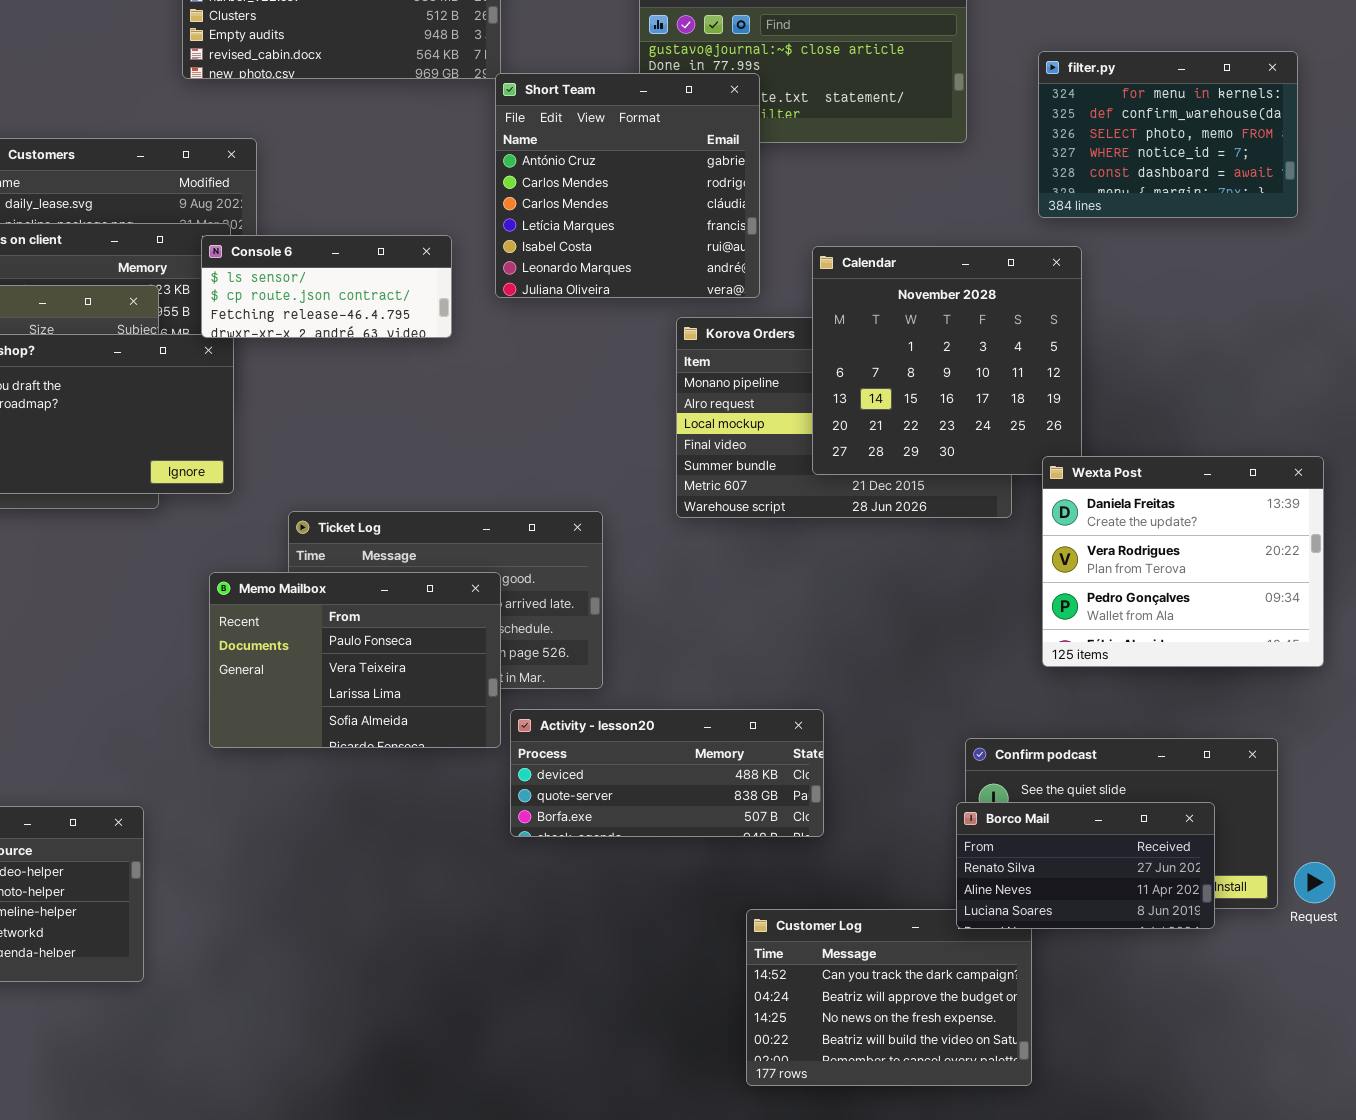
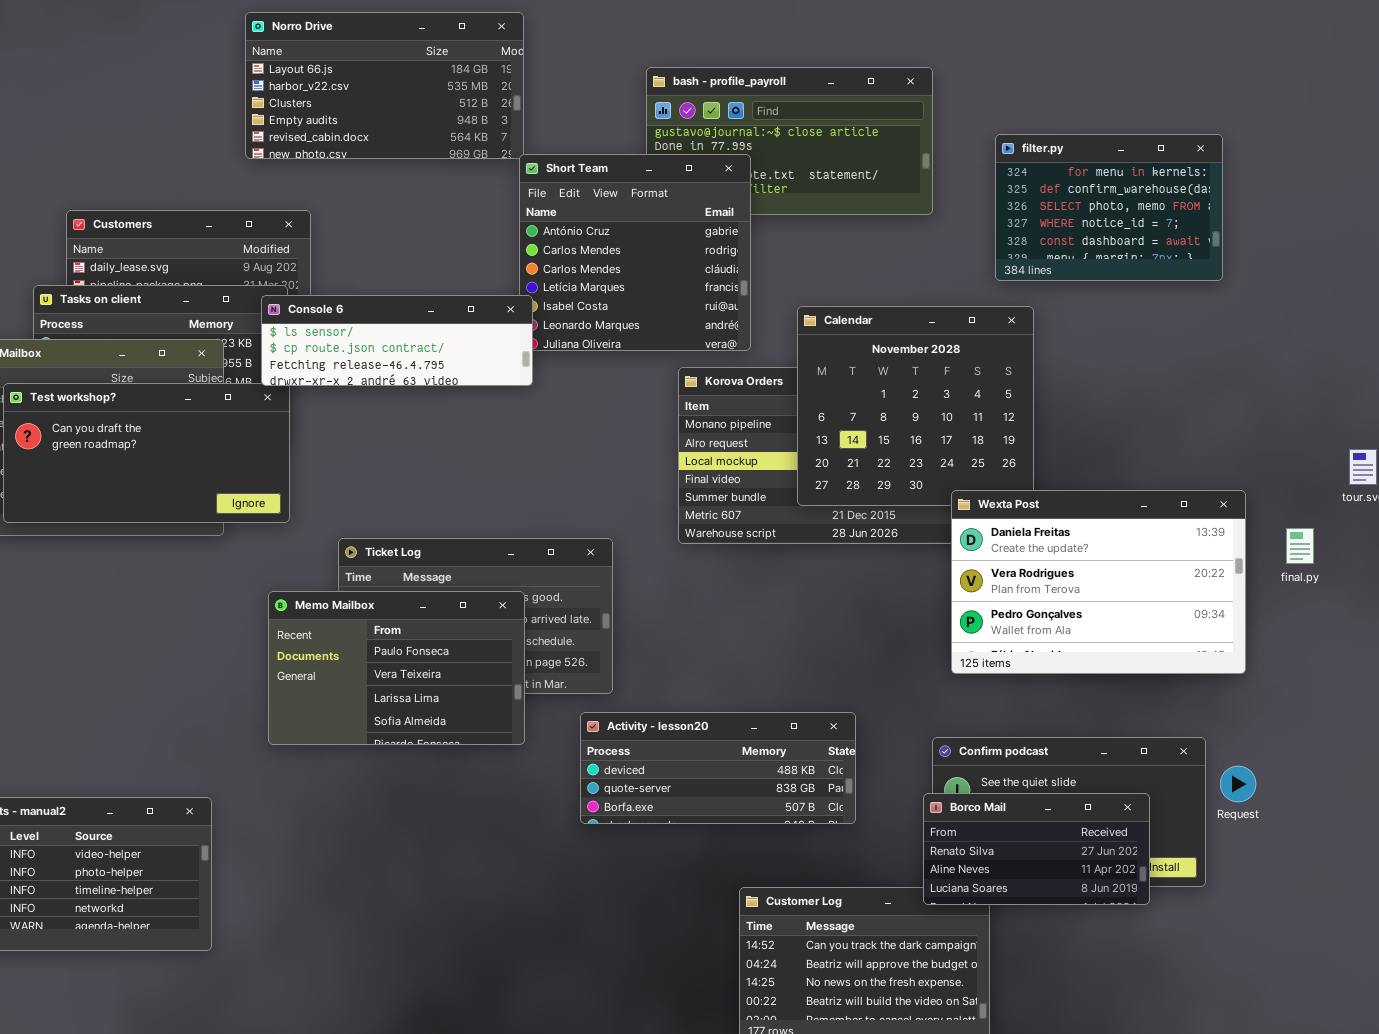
Console 6: [201,235,452,338] -> [261,295,533,386], resized
Wexta Post: [1042,456,1324,667] -> [951,490,1246,674], resized
Activity - lesson20: [510,709,824,837] -> [580,712,856,824], moved
Request: [1294,862,1335,903] -> [1220,766,1256,802], moved

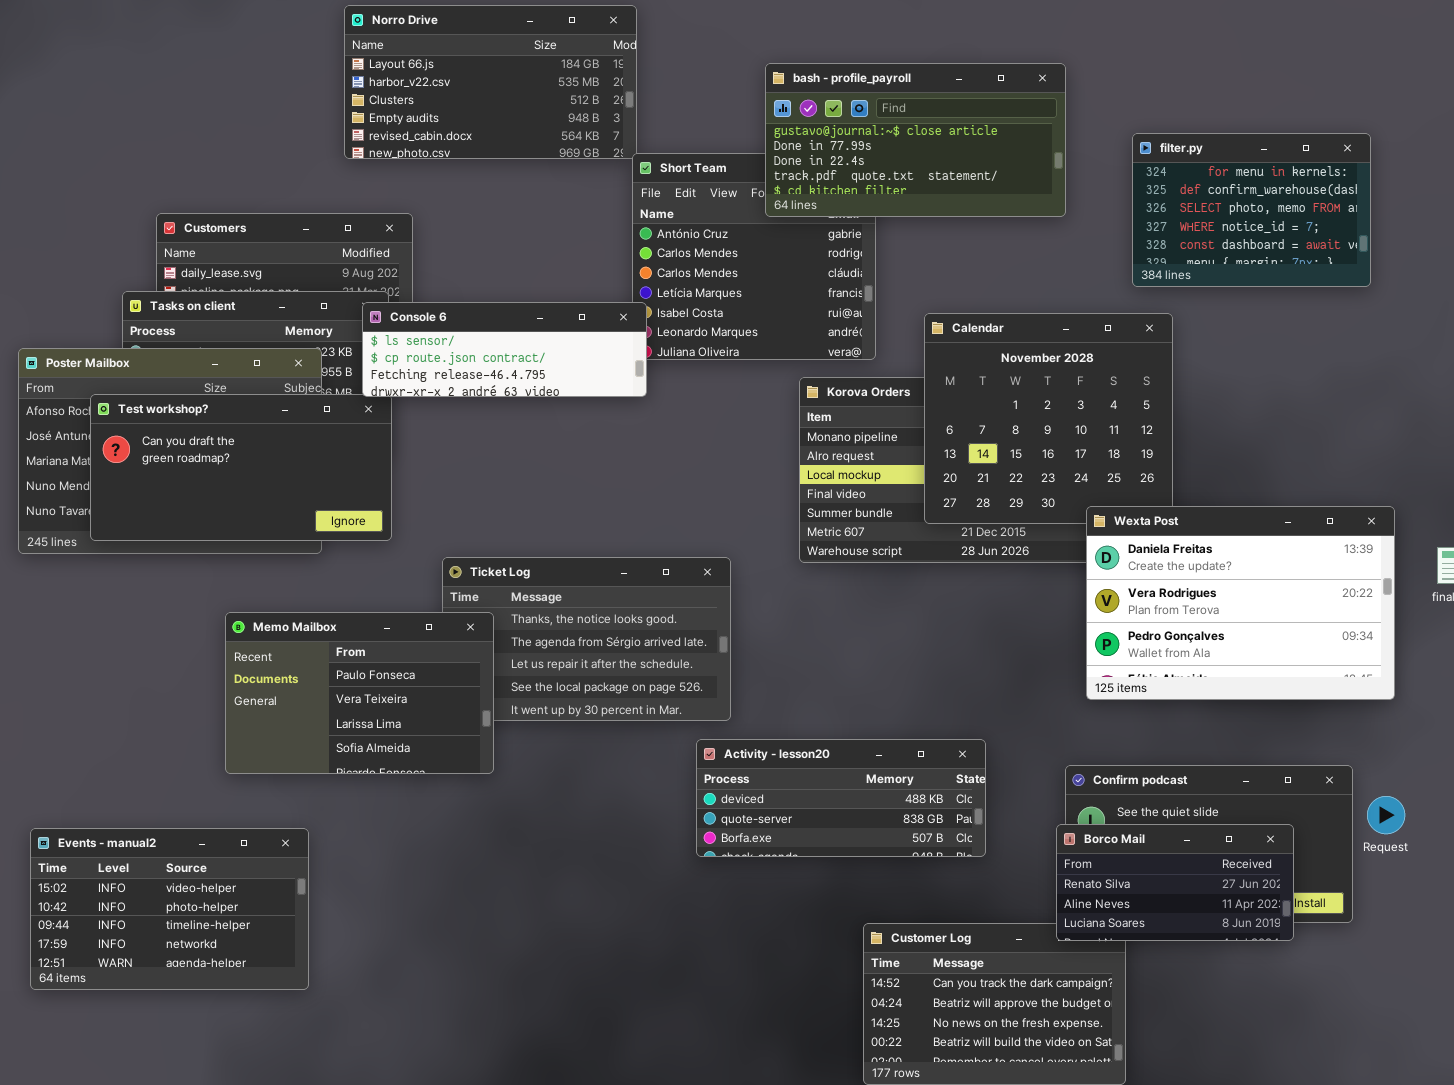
bash - profile_payroll: [646,67,933,215] -> [765,63,1066,217], raised
Memo Mailbox: [268,591,525,745] -> [225,612,494,774], moved

